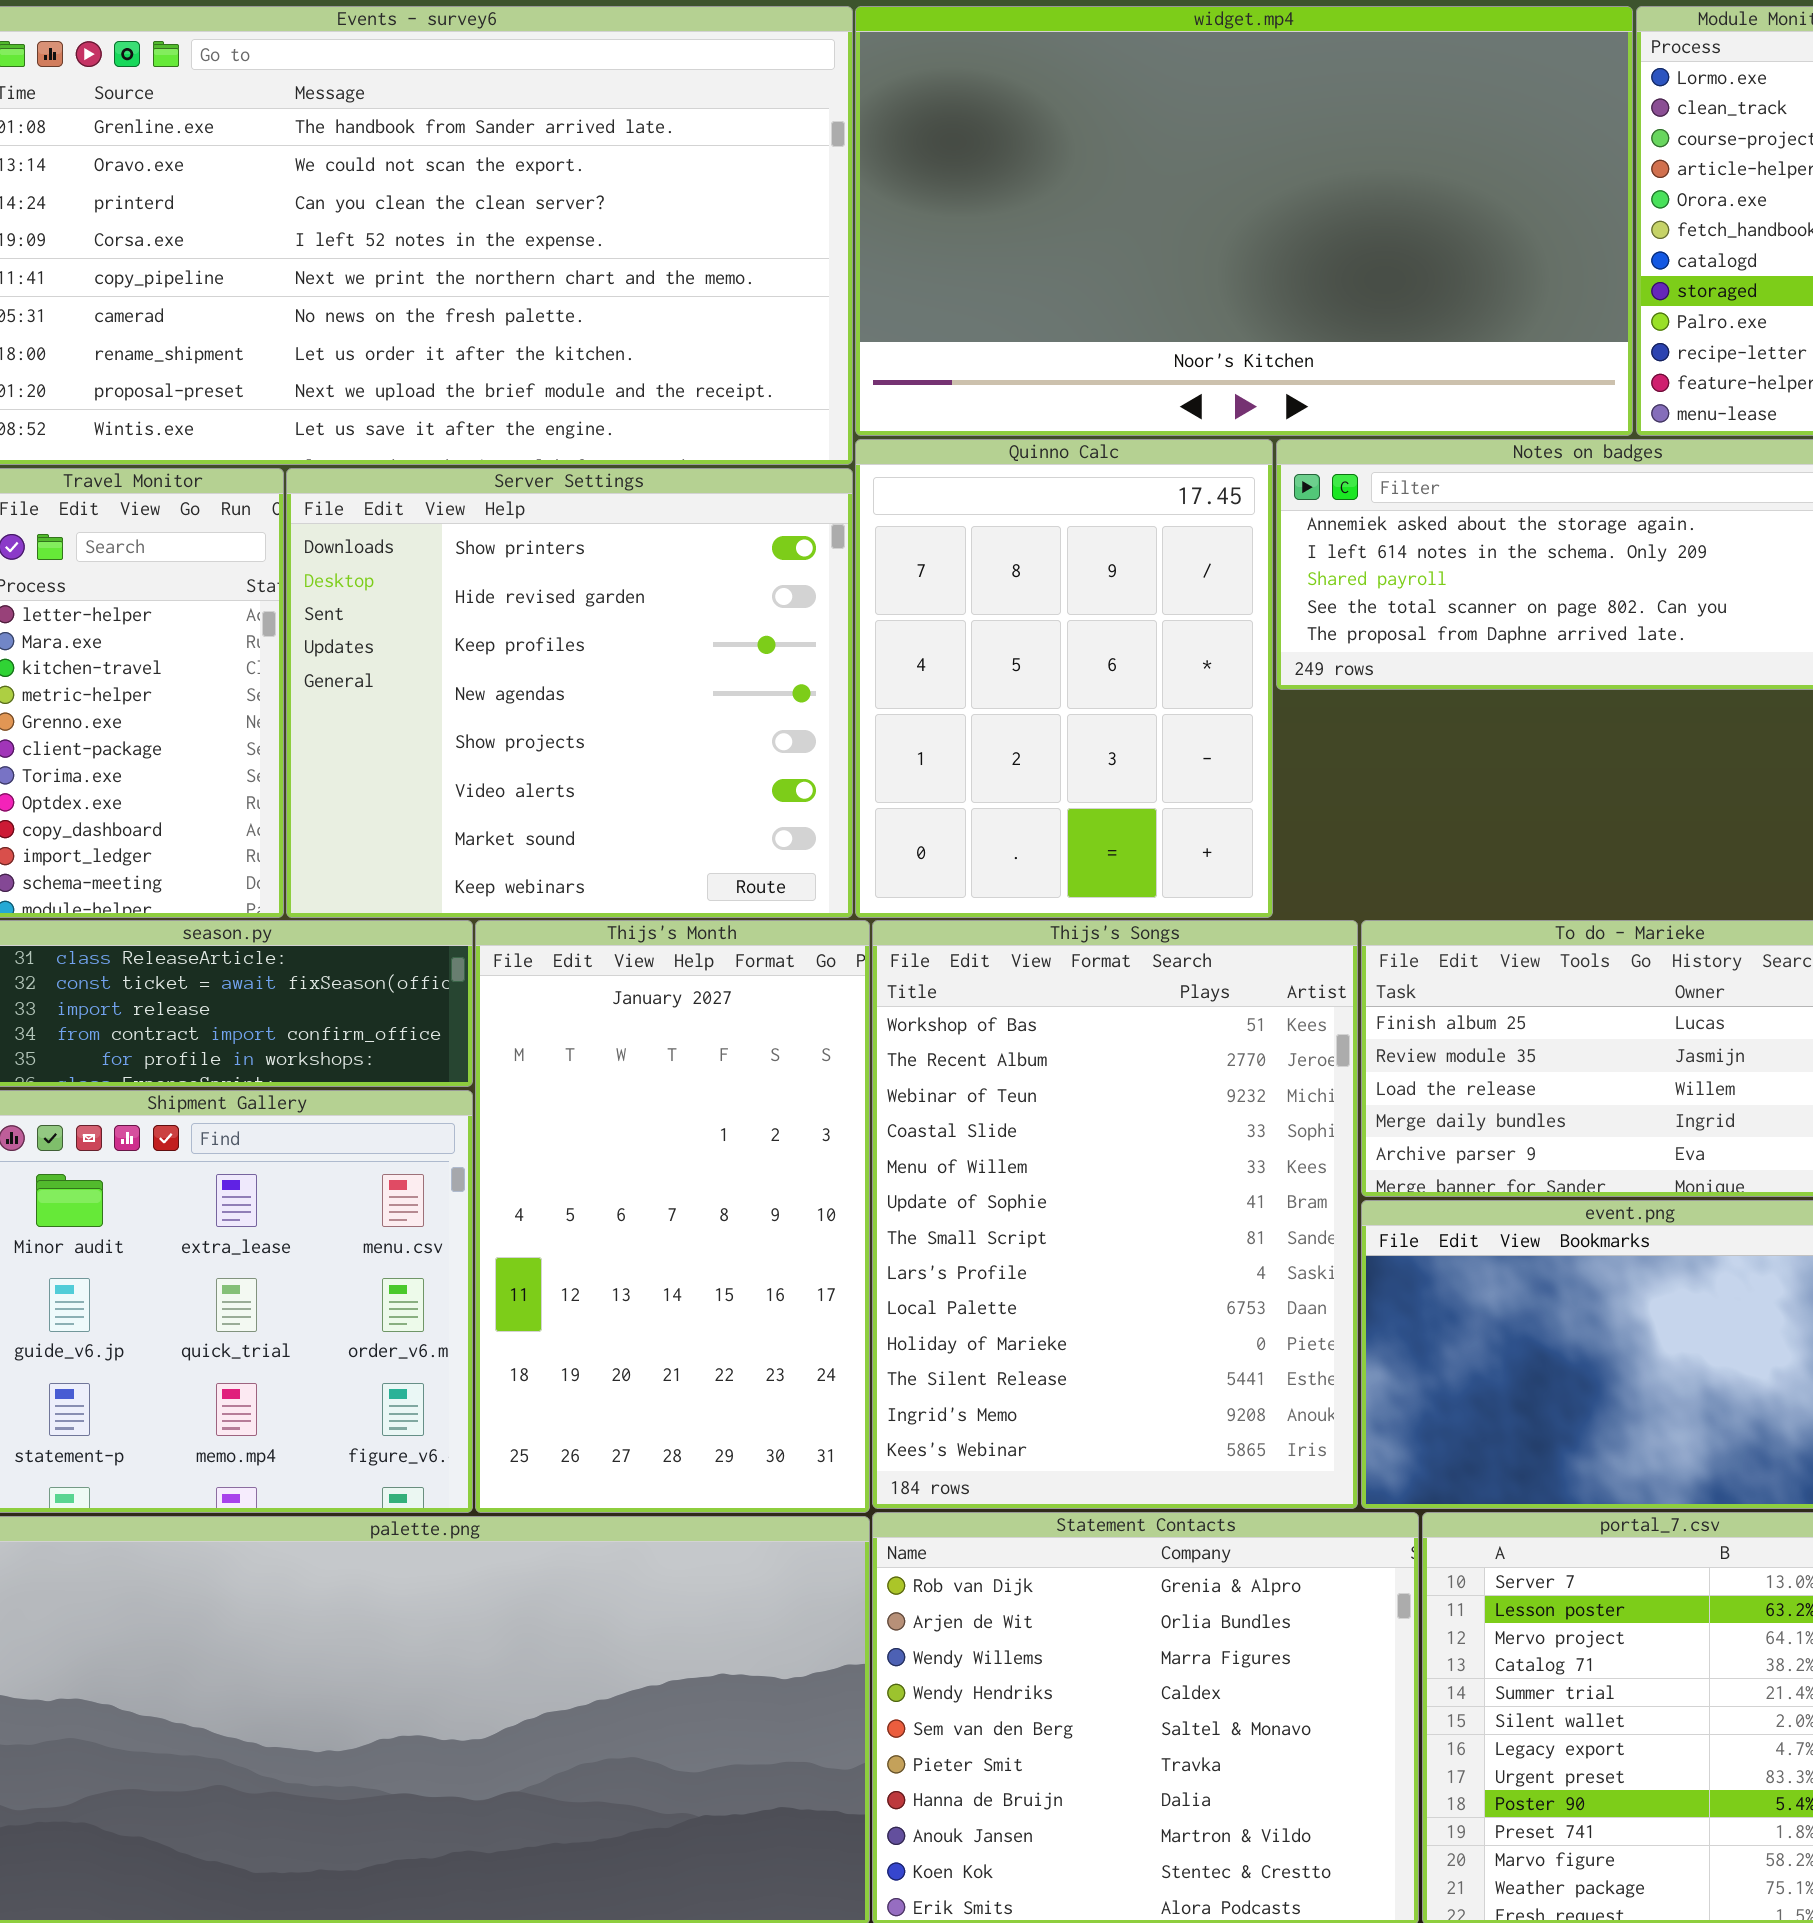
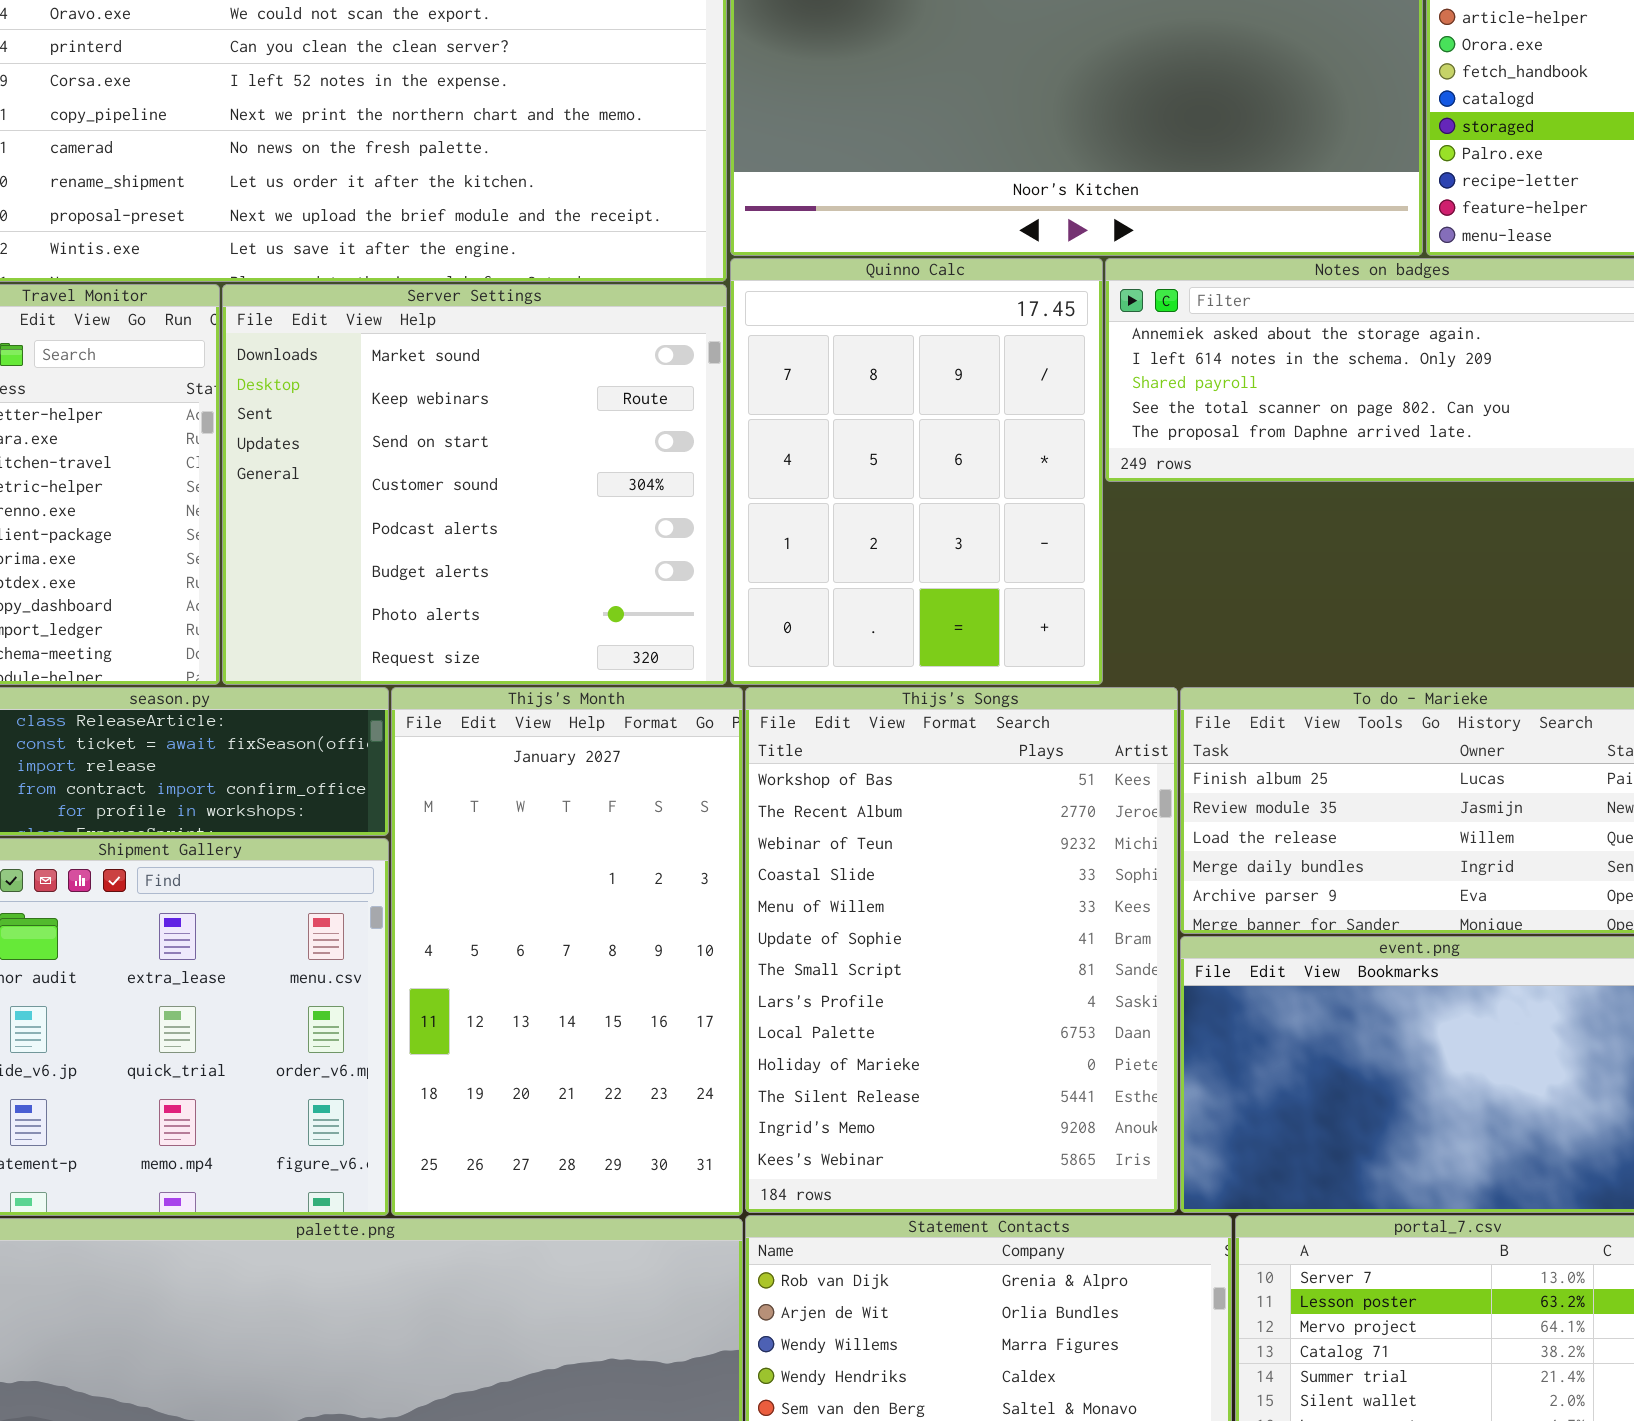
Server Settings: [286,468,853,918] -> [222,284,727,685], scrolled down 6 rows

